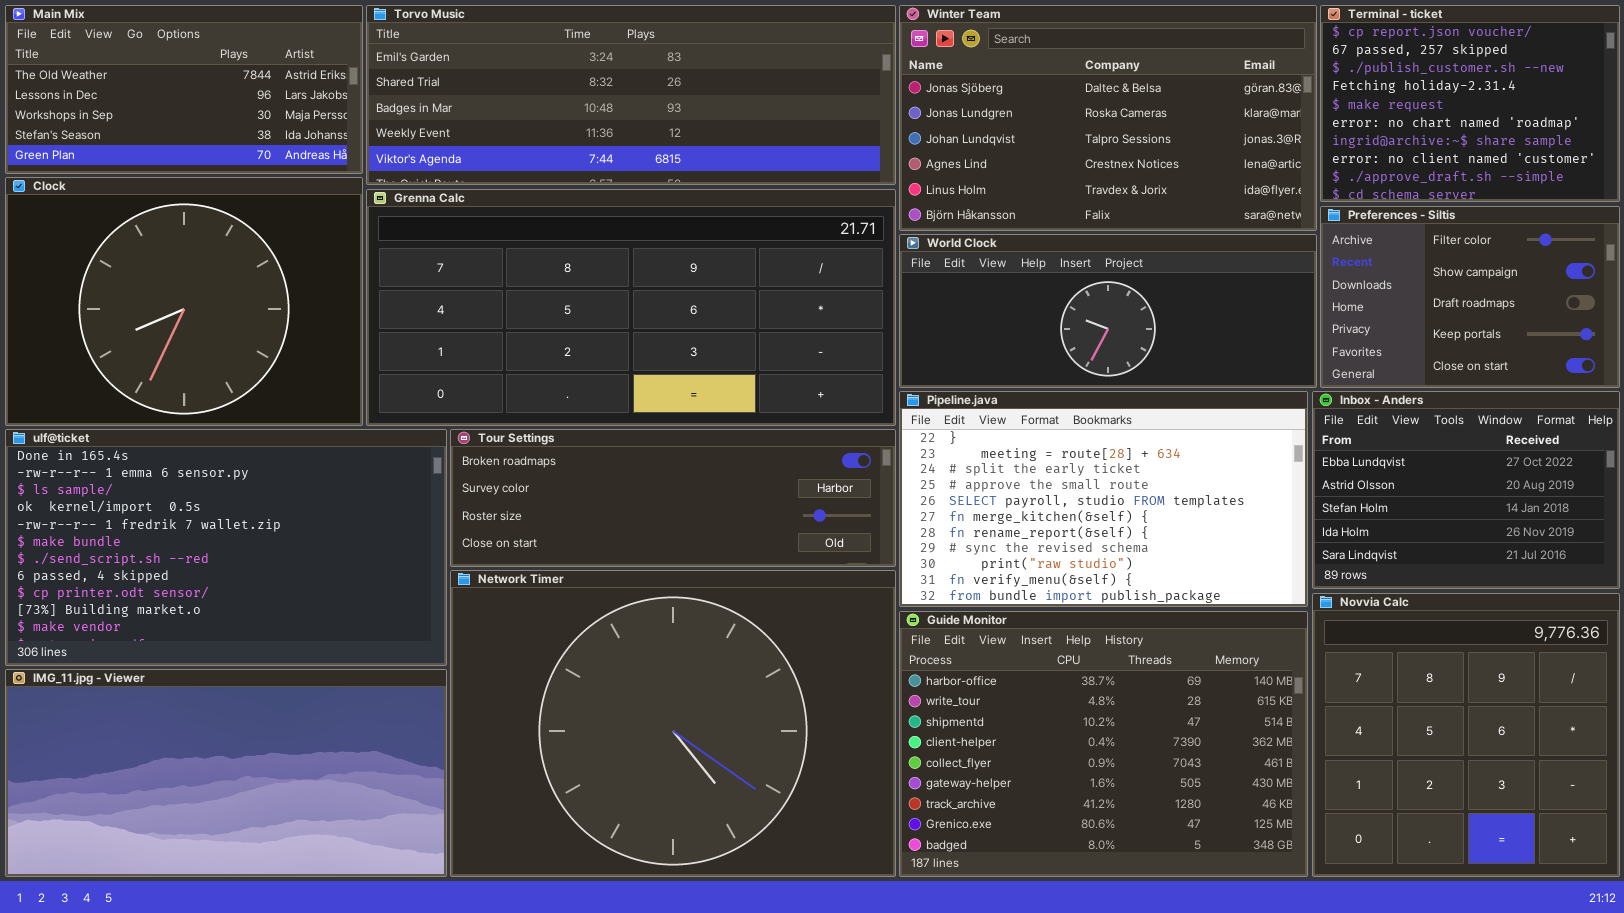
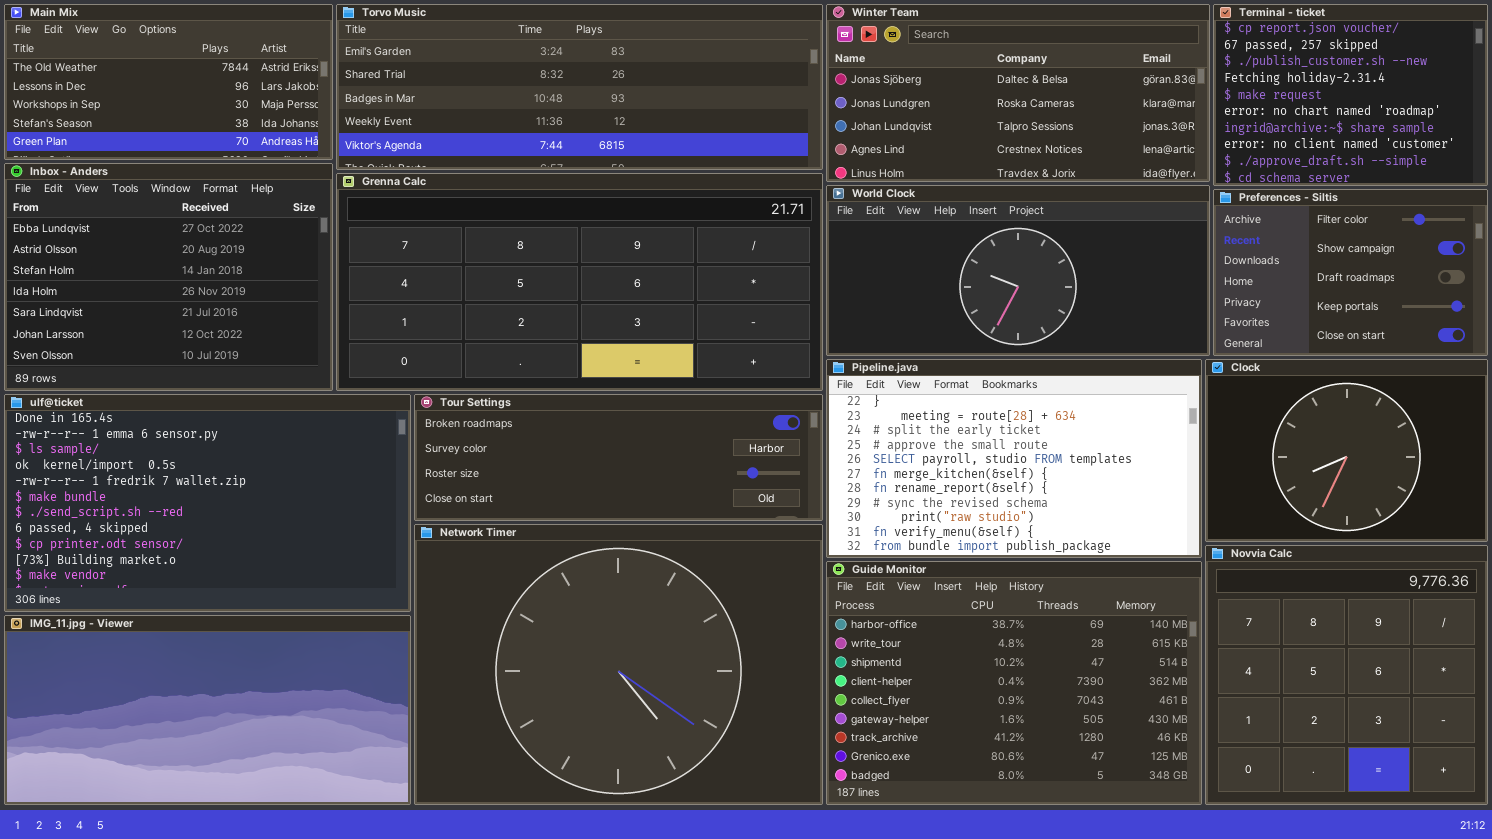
Winter Team: [899,5,1317,231] -> [826,4,1210,182], resized
Clock: [5,177,363,426] -> [1205,359,1488,542], moved, resized
World Clock: [899,234,1317,388] -> [826,185,1210,356], resized
Inbox - Anders: [1312,391,1620,589] -> [4,163,333,391], moved, resized

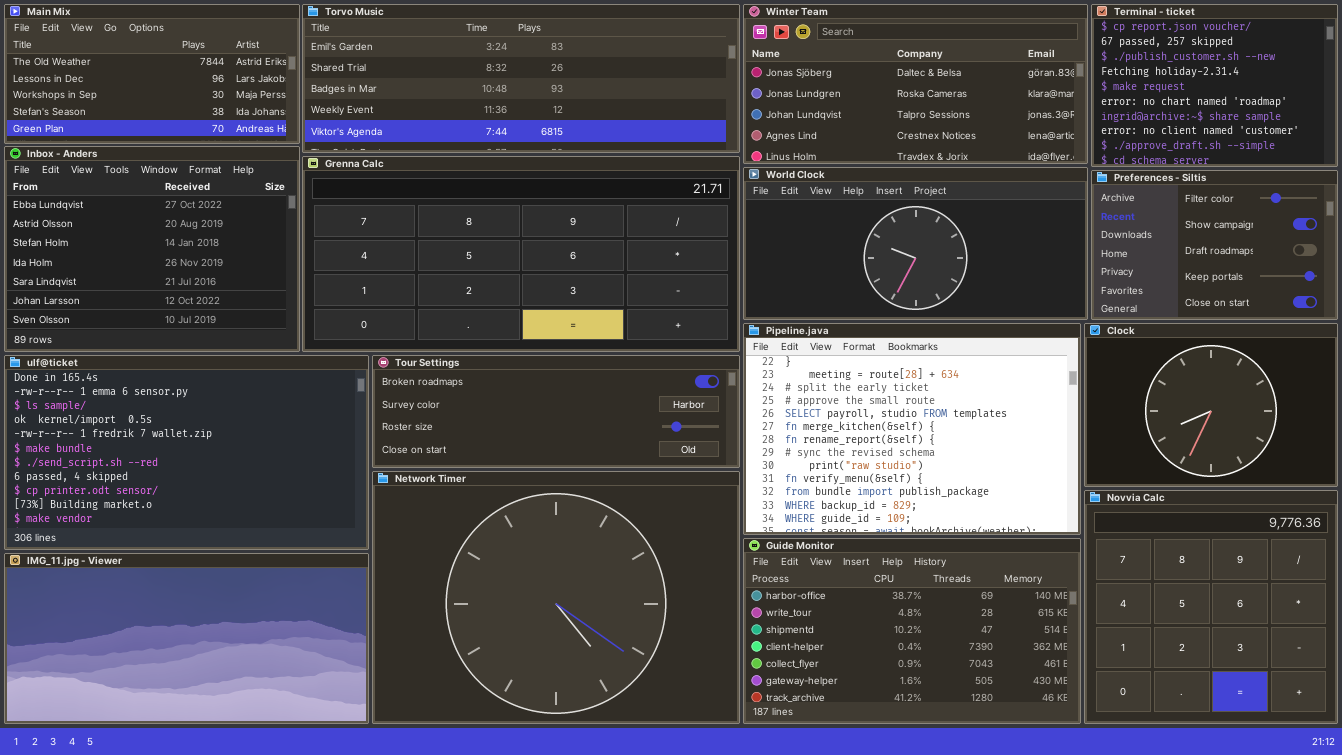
Pipeline.java: [826,359,1202,558] -> [743,323,1081,535], resized
Guide Monitor: [826,561,1202,805] -> [743,538,1081,724], resized

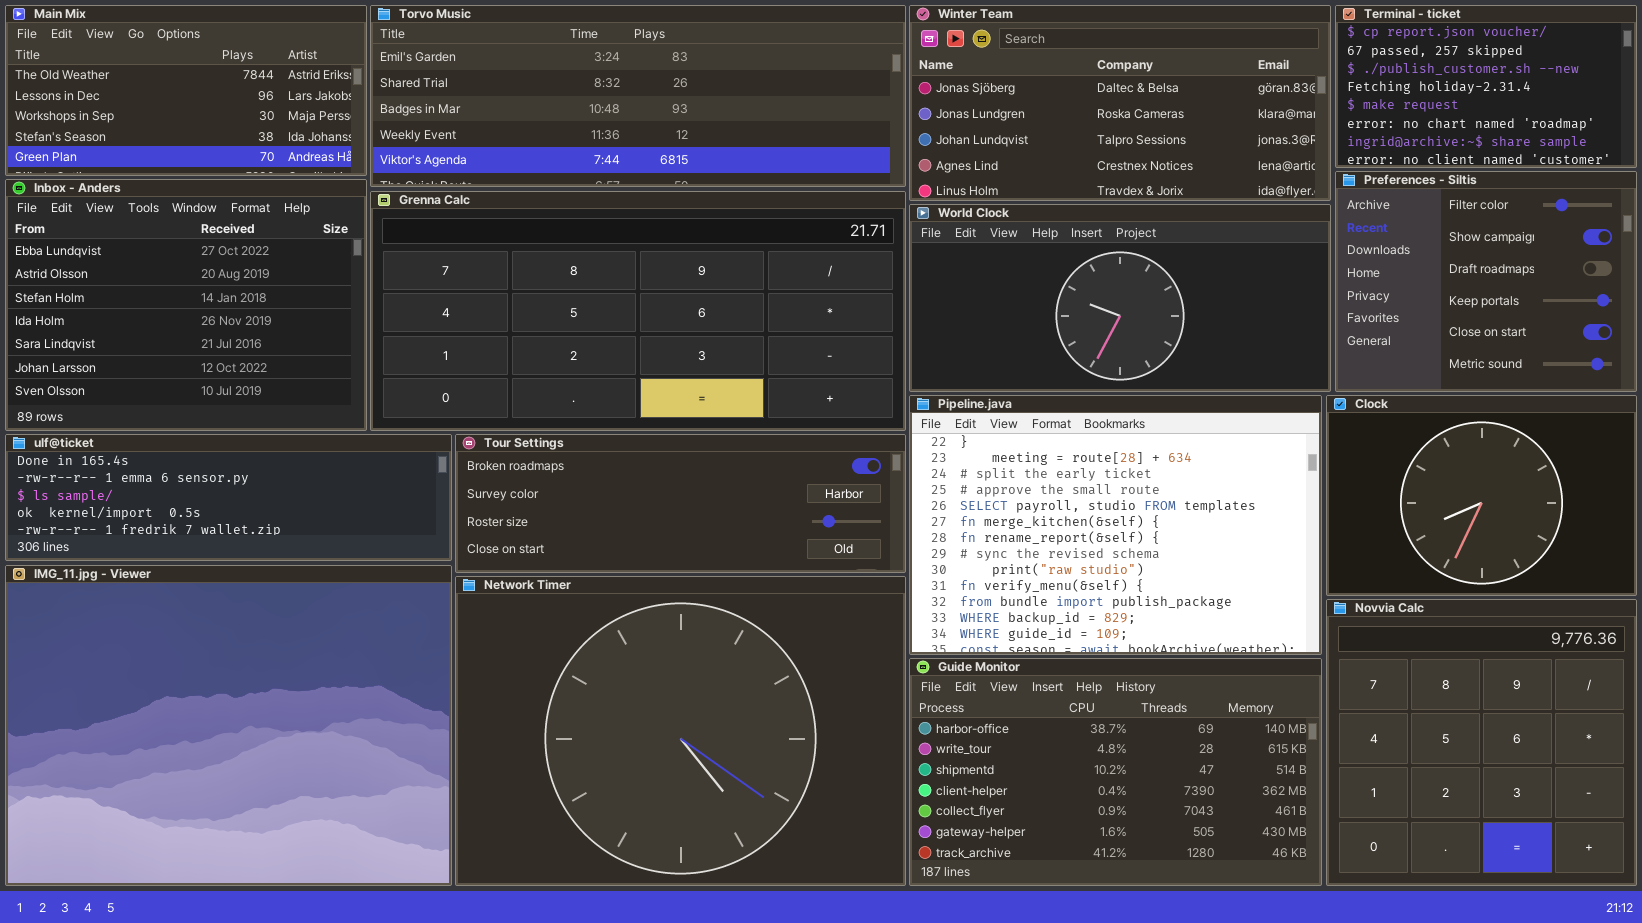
Terminal - ticket: [1091,4,1338,167] -> [1335,5,1637,168], resized
Preferences - Siltis: [1091,170,1338,320] -> [1335,171,1637,392], resized
ulf@ticket: [4,355,369,550] -> [5,434,452,561], resized
IMG_11.jpg - Viewer: [4,553,369,724] -> [5,565,452,886], resized

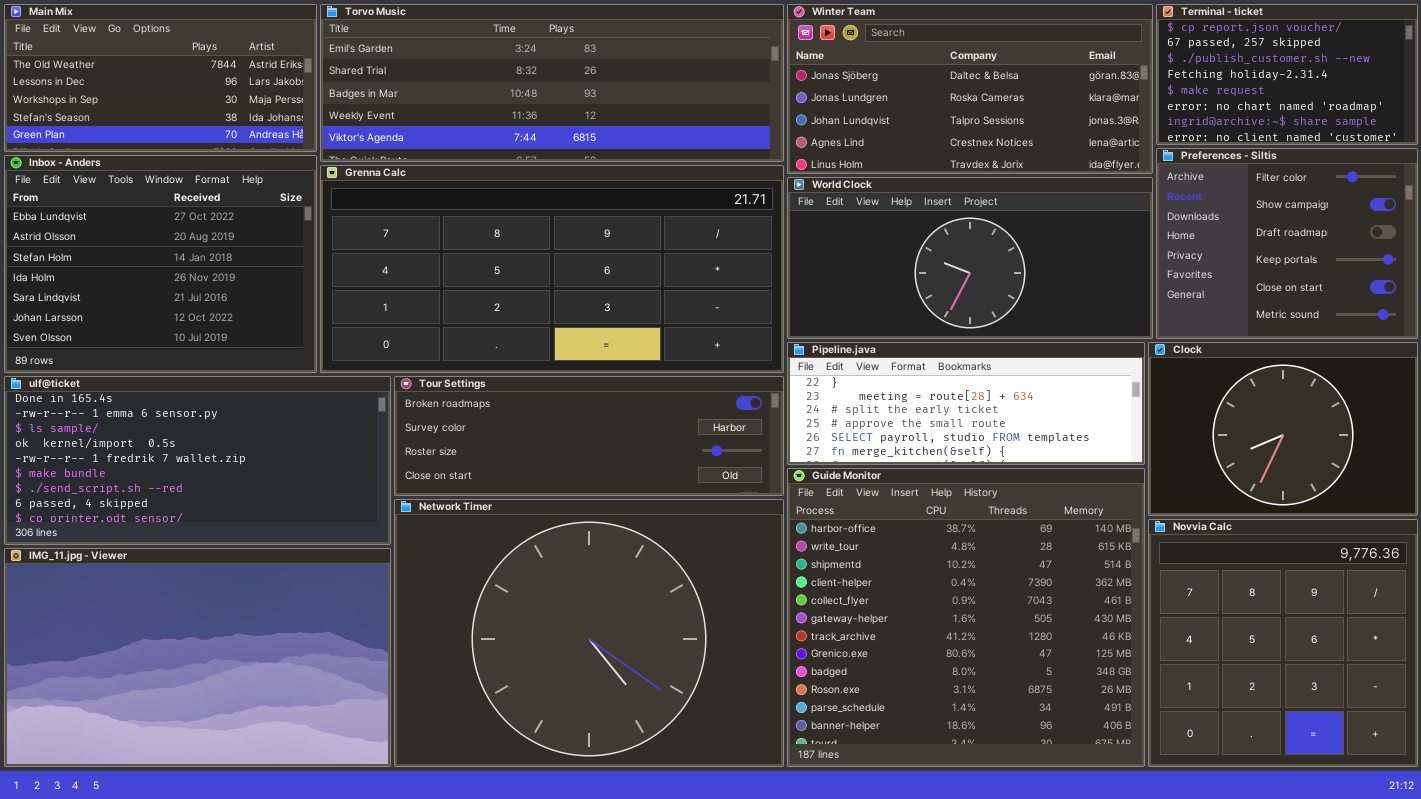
Pipeline.java: [909,395,1322,655] -> [787,342,1145,465], resized
ulf@ticket: [5,434,452,561] -> [4,376,391,545], resized
IMG_11.jpg - Viewer: [5,565,452,886] -> [4,548,391,767], resized
Guide Monitor: [909,658,1322,886] -> [787,468,1145,767], resized

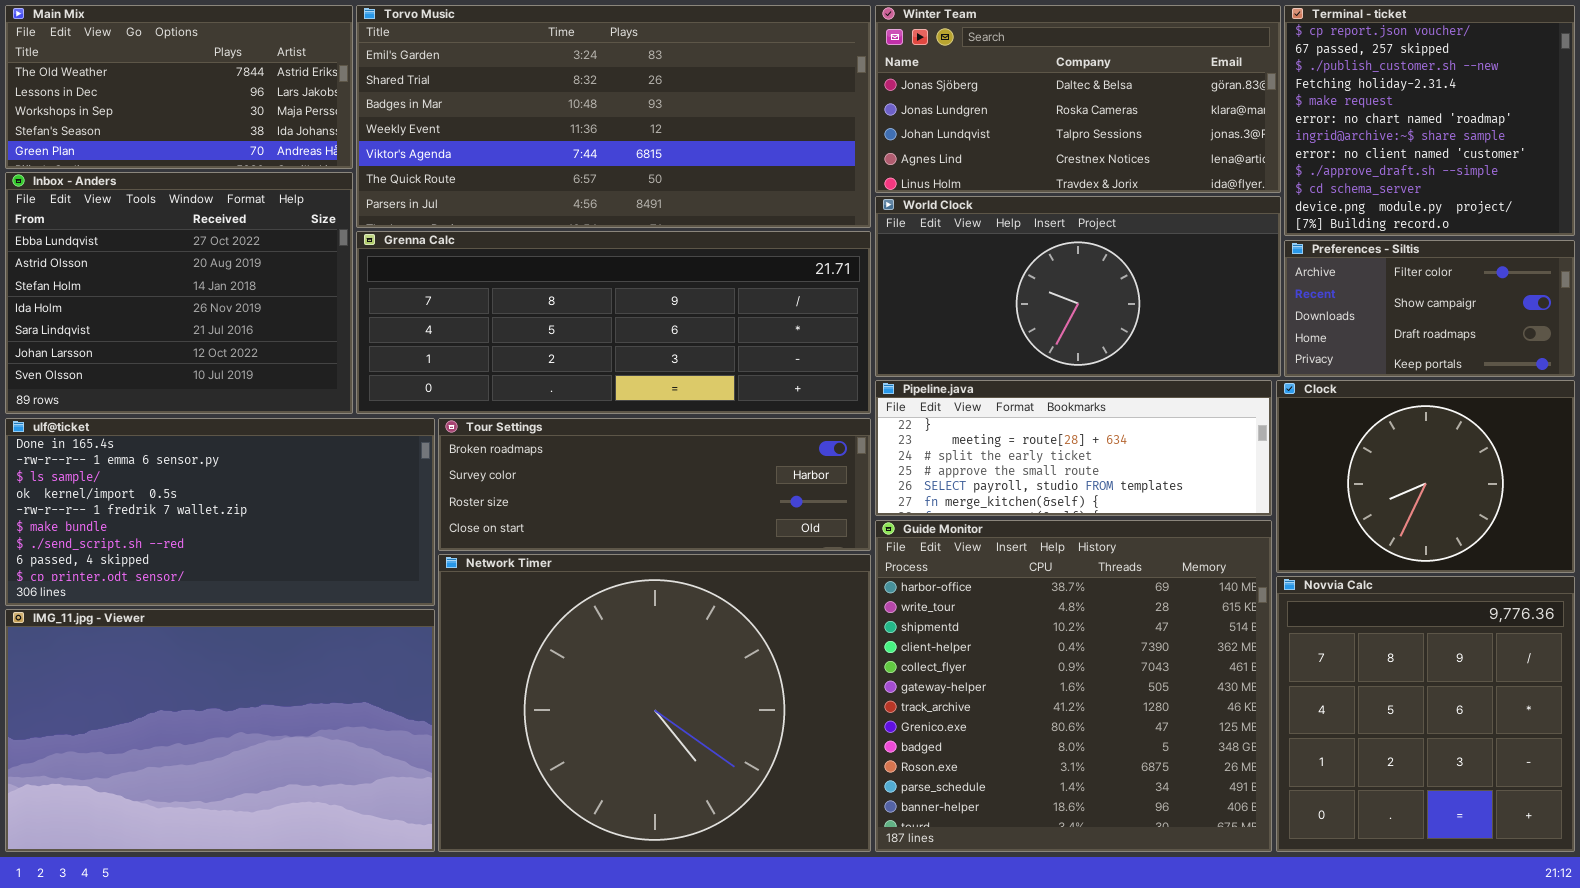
Torvo Music: [320,4,784,162] -> [356,5,871,228], resized
Terminal - ticket: [1156,4,1418,145] -> [1284,5,1575,236], resized
Preferences - Siltis: [1156,148,1418,339] -> [1284,240,1575,377], resized
Grenna Calc: [320,165,784,373] -> [356,231,871,414], resized

